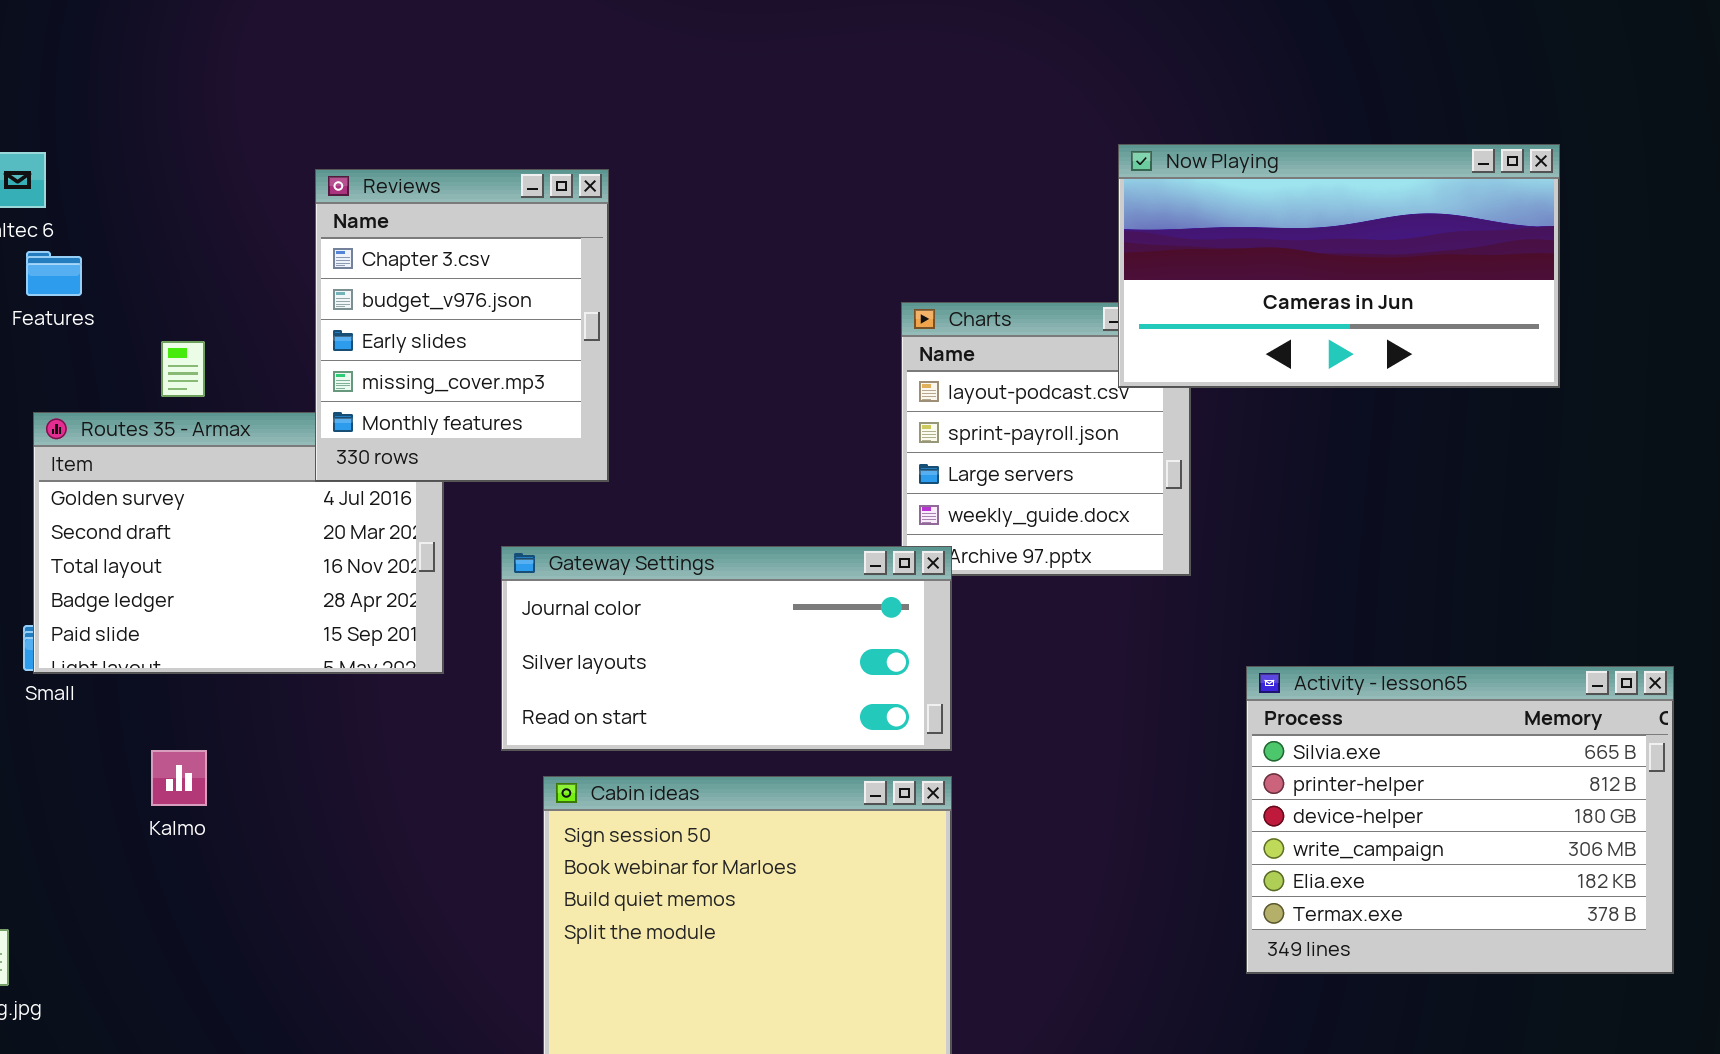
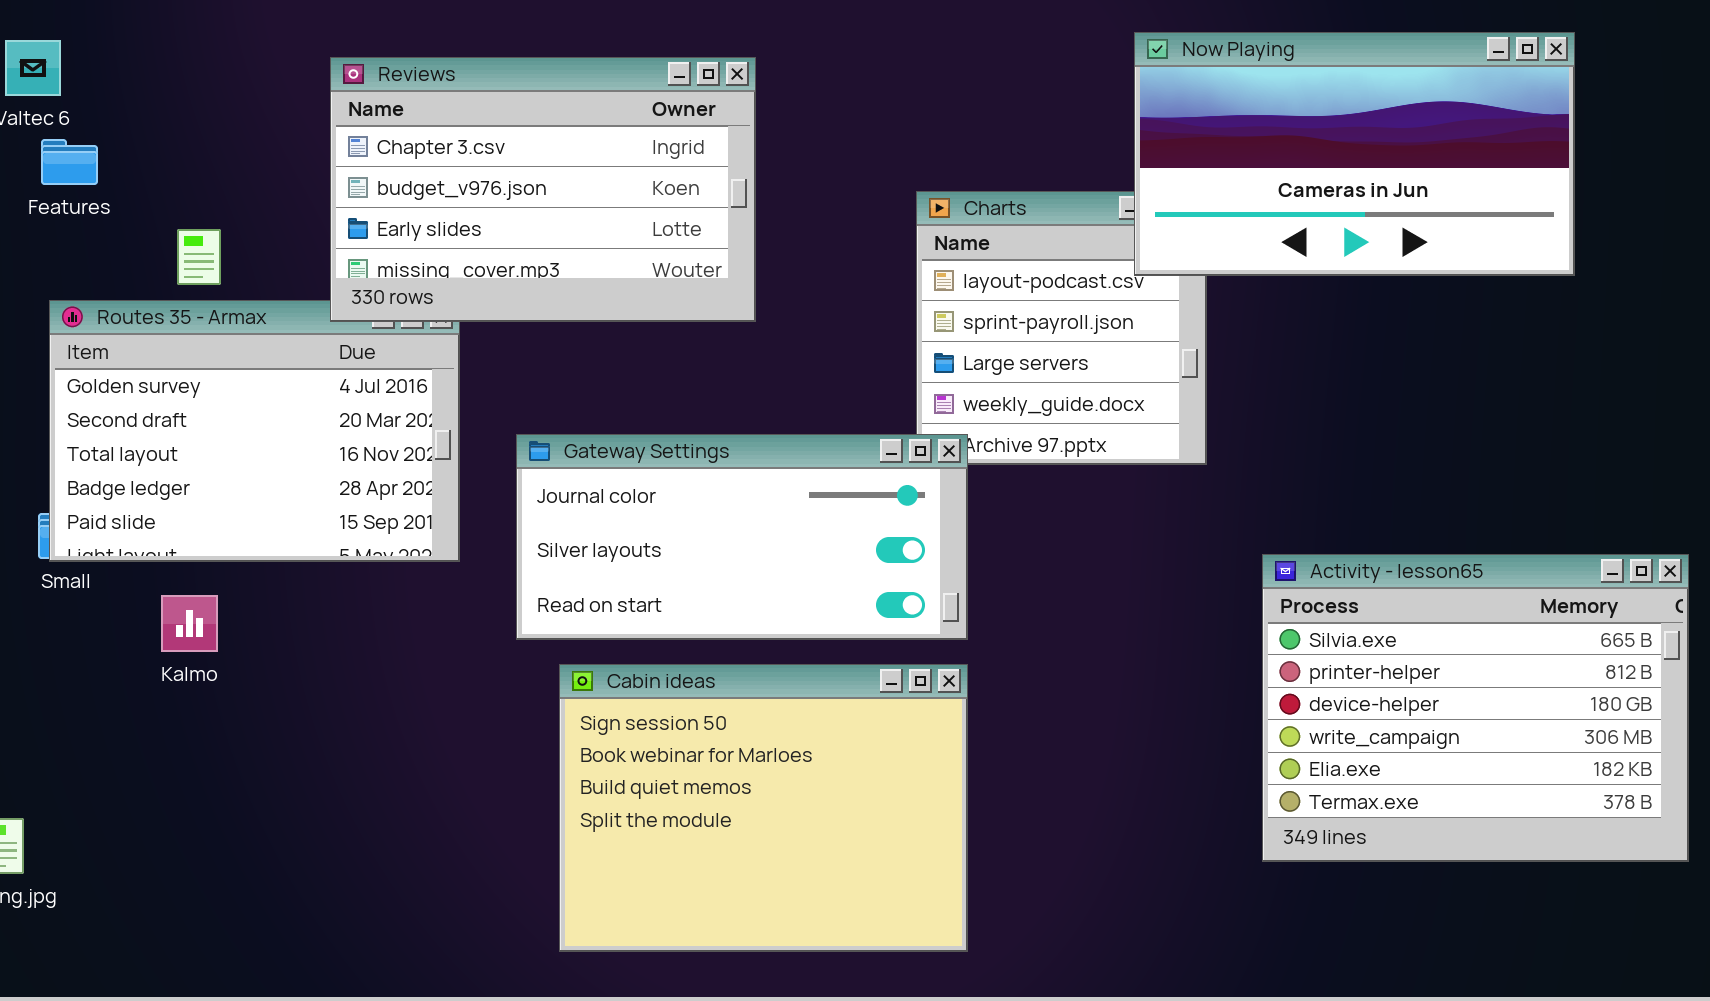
Reviews: [315,169,609,482] -> [330,57,756,322], resized
Kalmo: [151,750,207,806] -> [161,595,218,652], moved

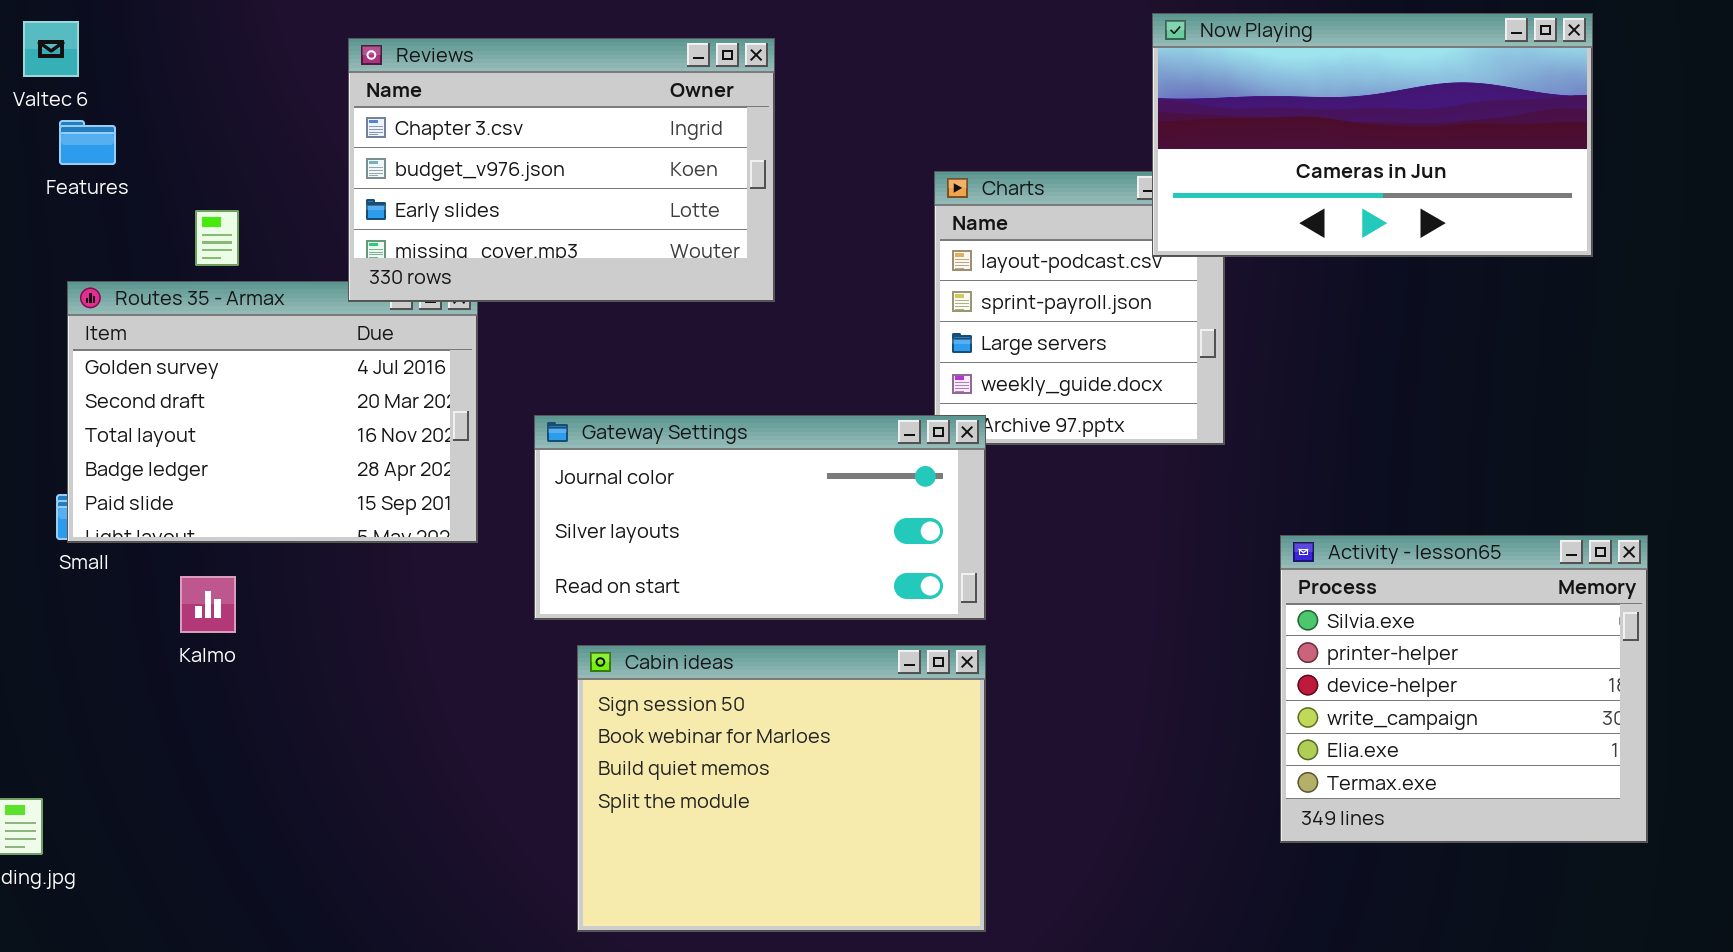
Activity - lesson65: [1262,554,1689,862] -> [1280,535,1648,843], resized

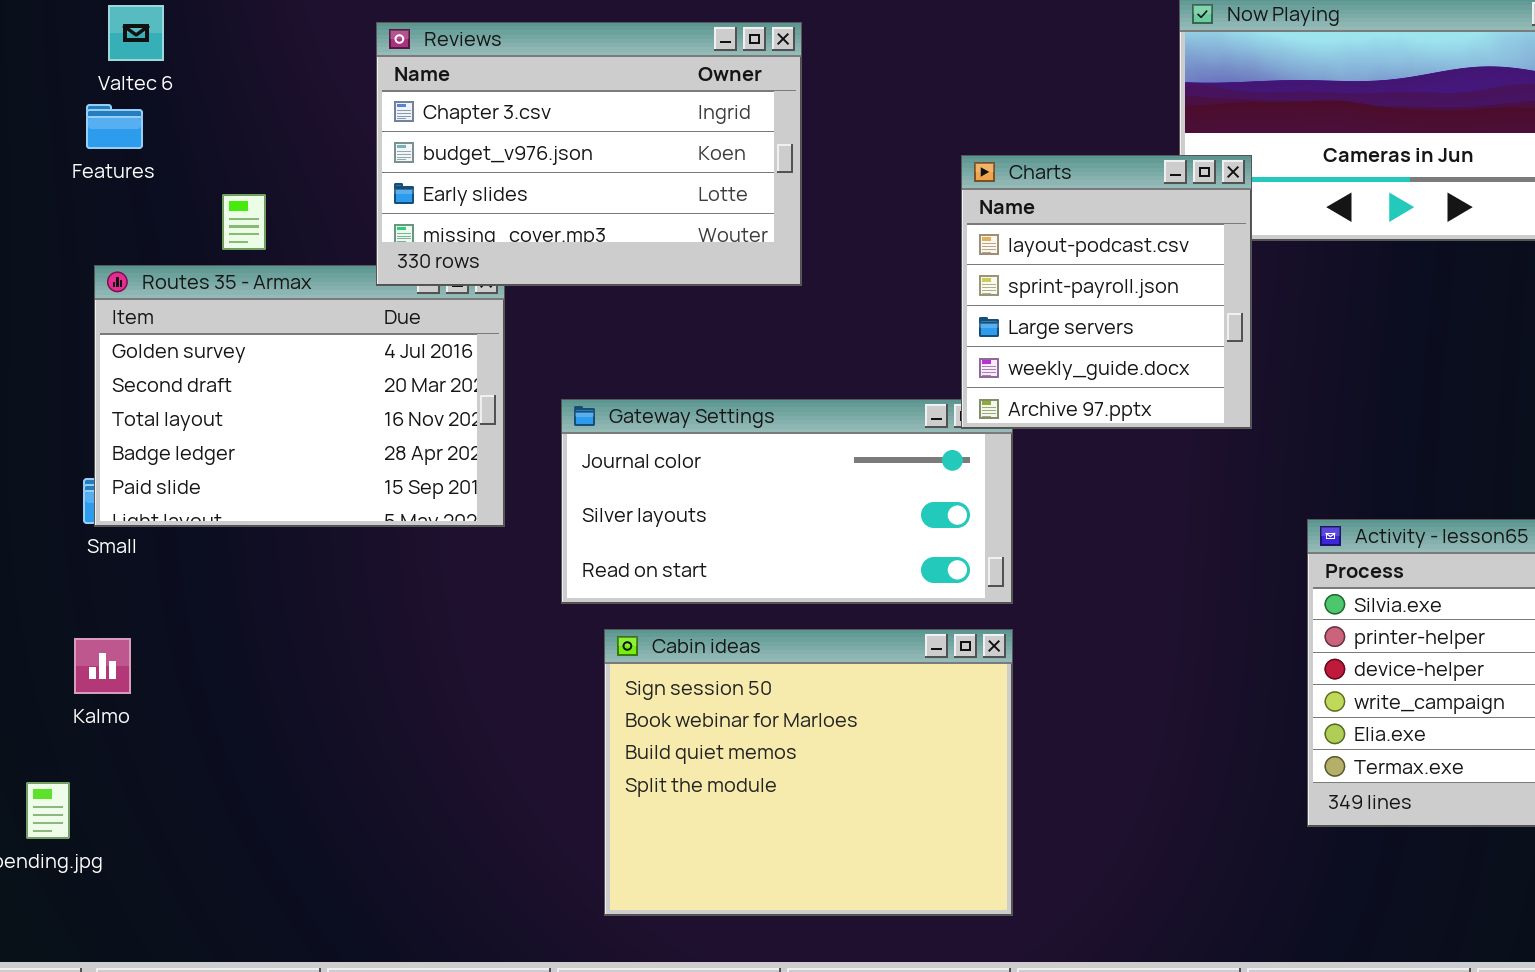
Valtec 6: [23,21,79,77] -> [108,5,164,61], moved
Charts: [934,171,1225,445] -> [961,155,1252,429], raised
Kalmo: [180,576,236,633] -> [74,638,131,694], moved

